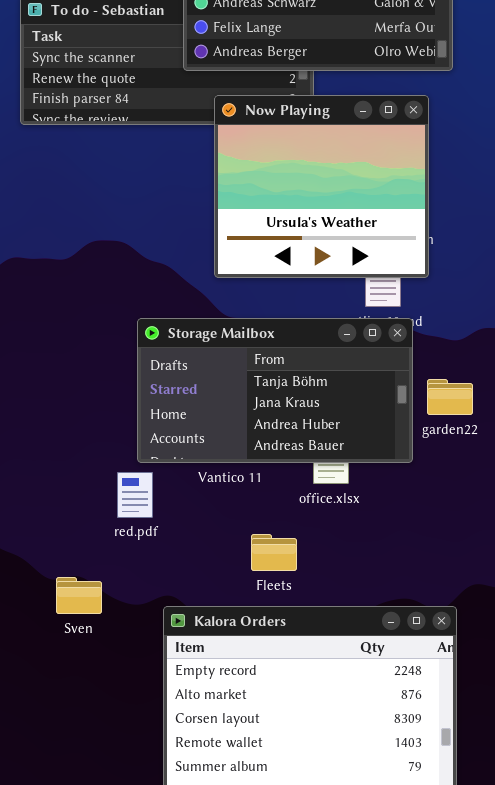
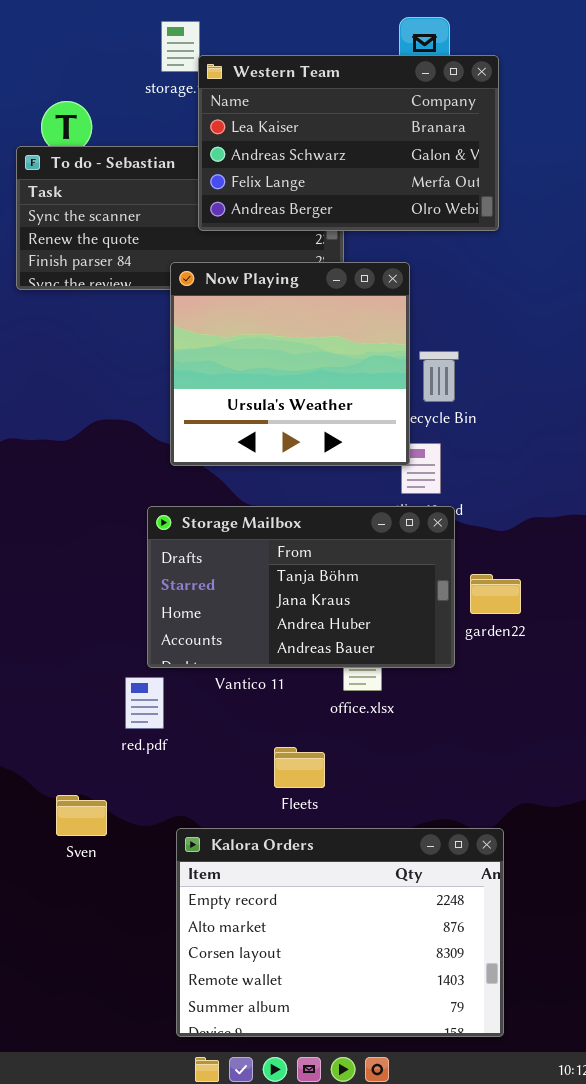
Now Playing: [214,95,429,278] -> [170,262,410,466], moved

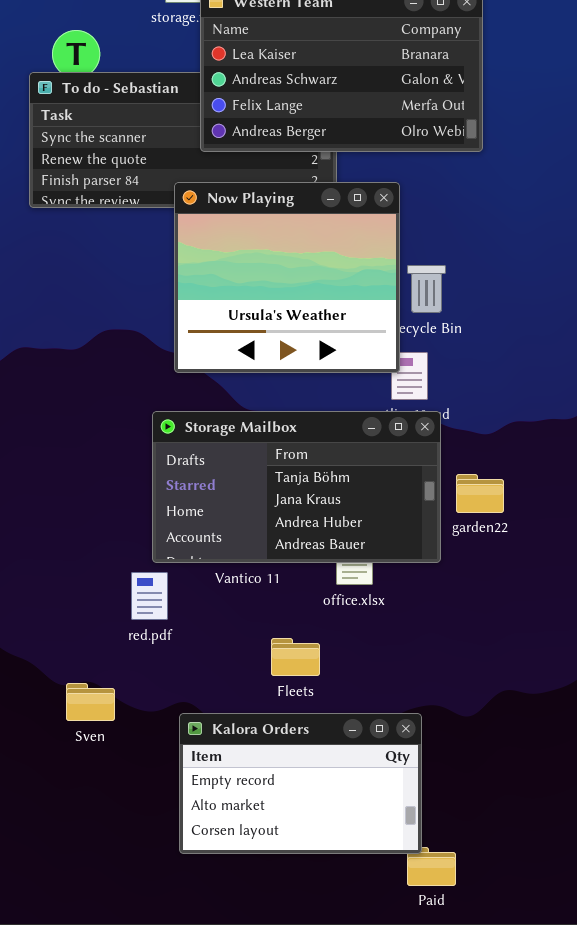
Kalora Orders: [176,828,504,1037] -> [179,713,422,854], resized

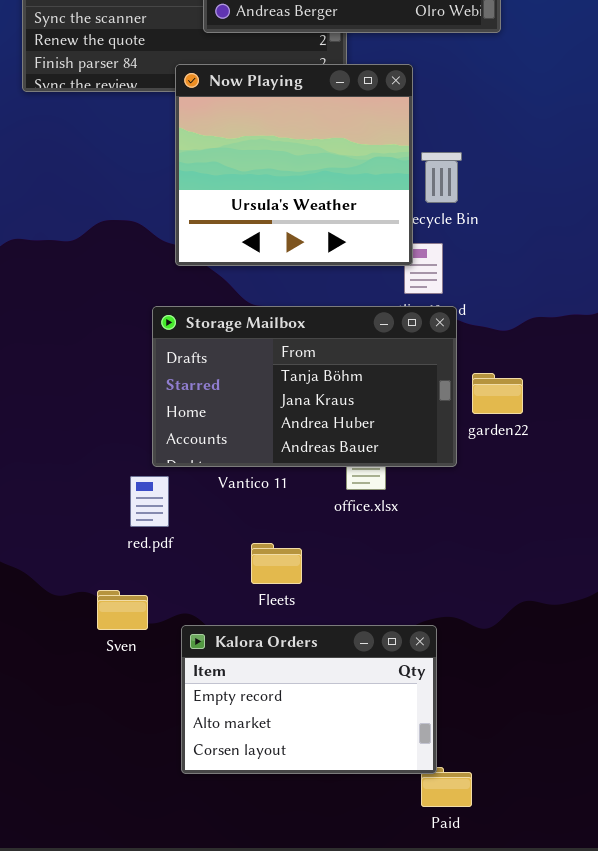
Fleets: [271,638,320,676] -> [251,543,302,584], moved
Sven: [66,683,115,721] -> [97,590,148,630], moved

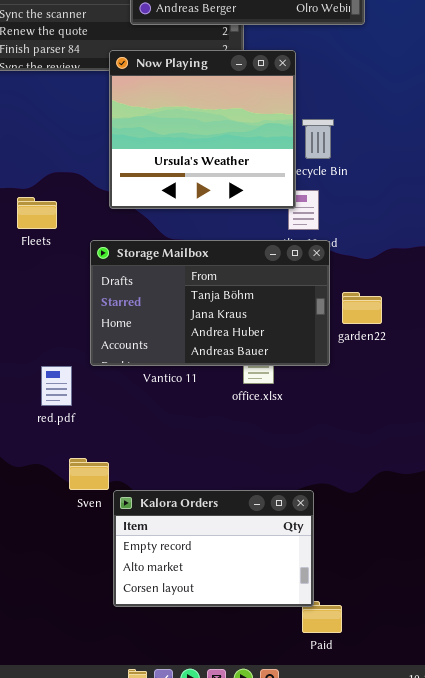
red.pdf: [130,476,169,527] -> [41,366,72,406], moved
Fleets: [251,543,302,584] -> [17,197,57,229], moved
Sven: [97,590,148,630] -> [69,458,109,490], moved

